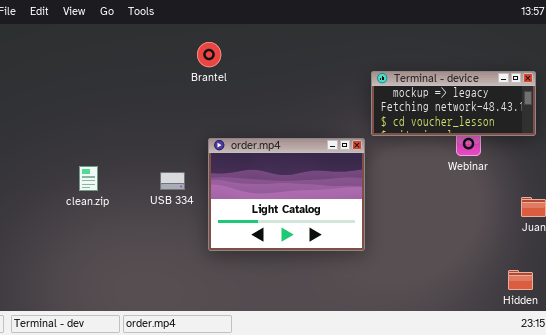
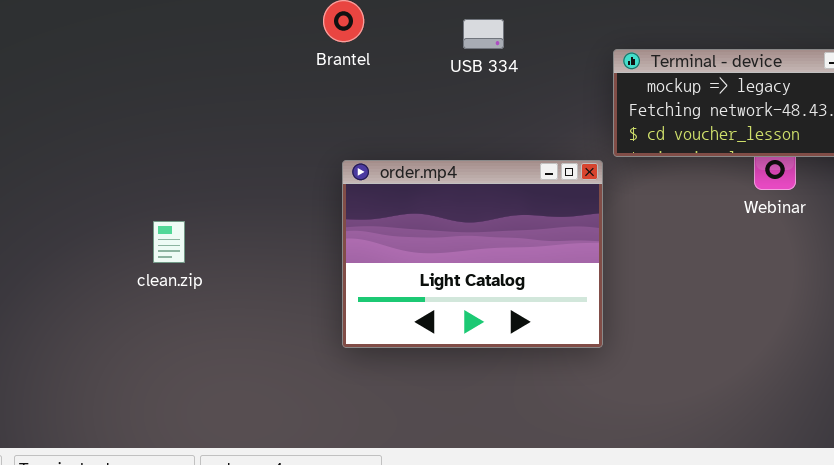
clean.zip: [79,166,98,191] -> [153,221,185,263], moved
USB 334: [160,172,185,190] -> [463,19,504,49], moved

